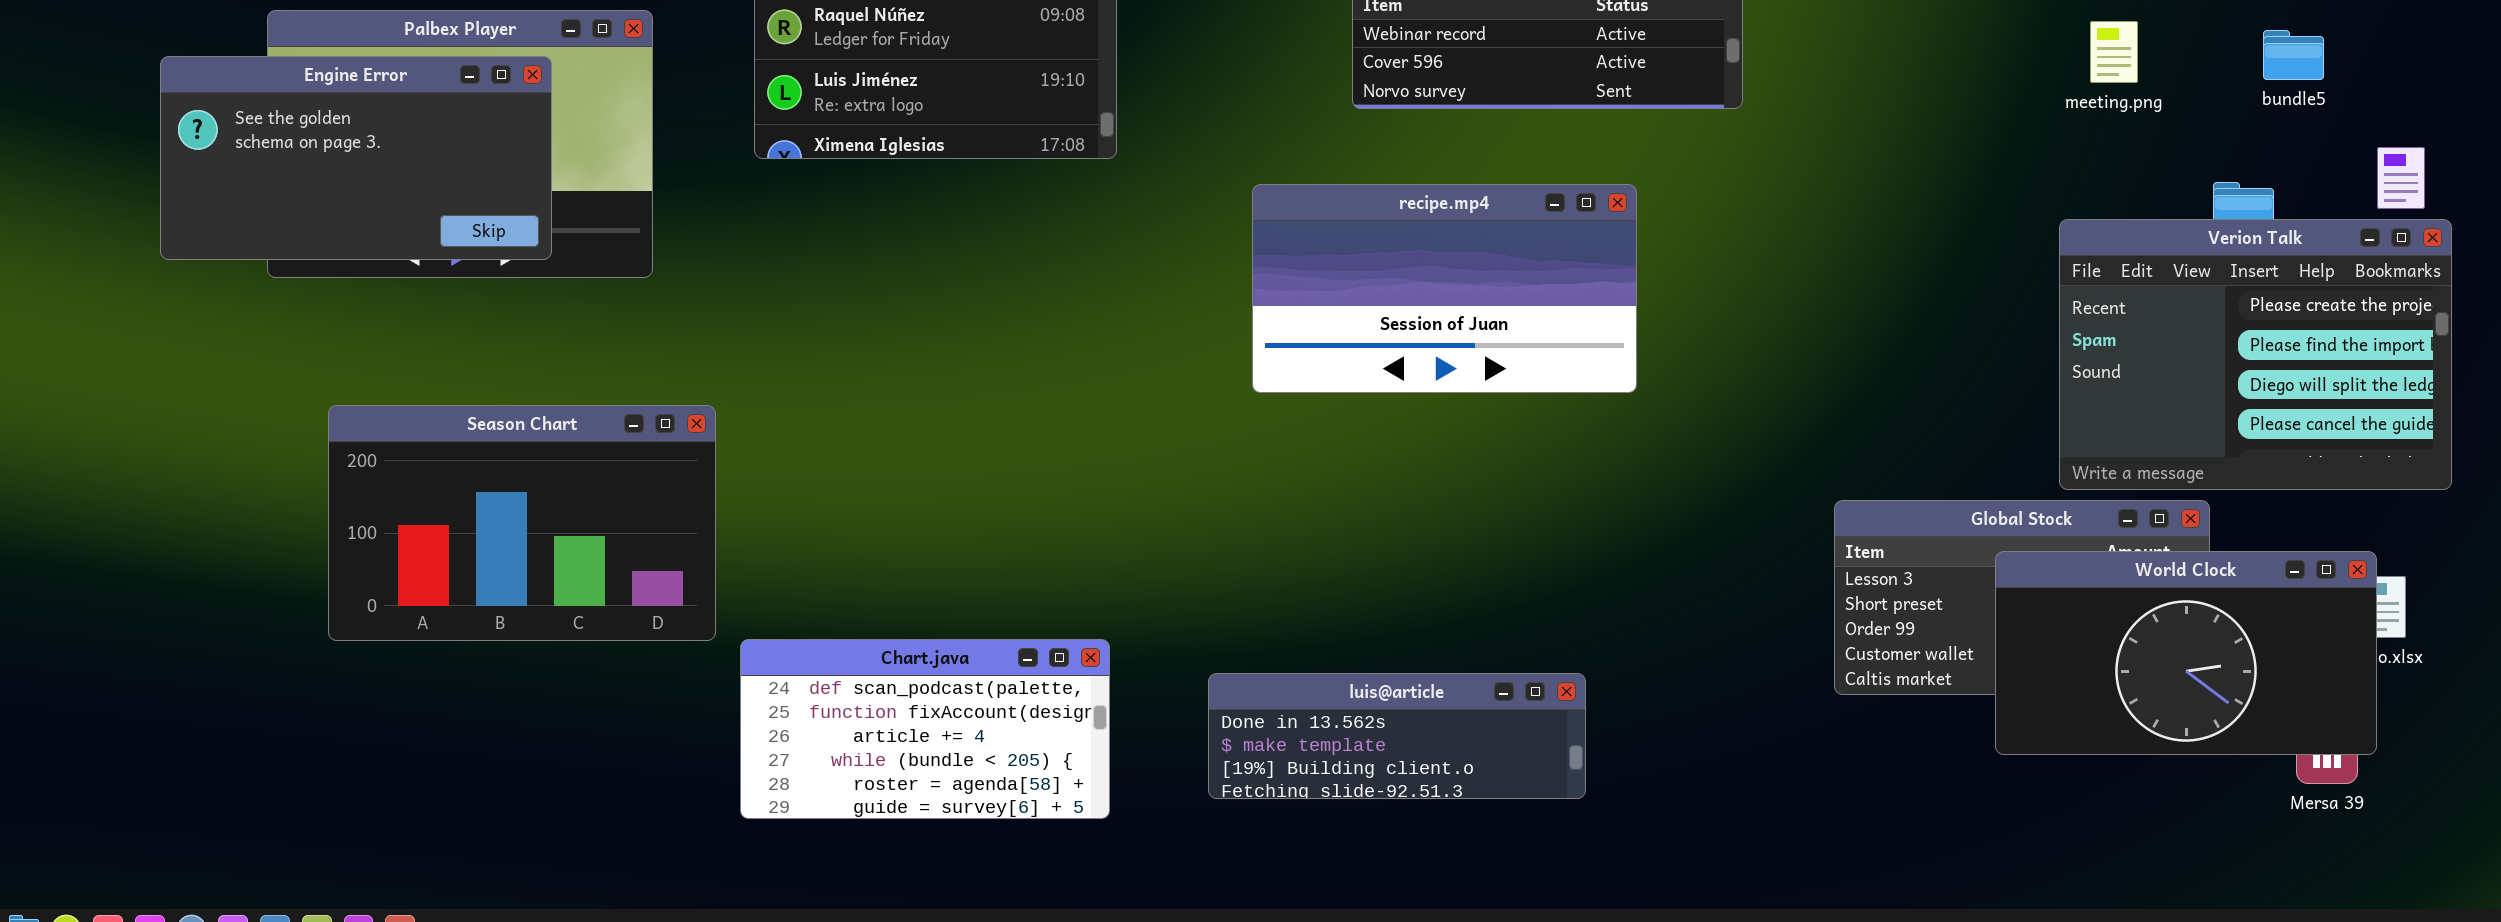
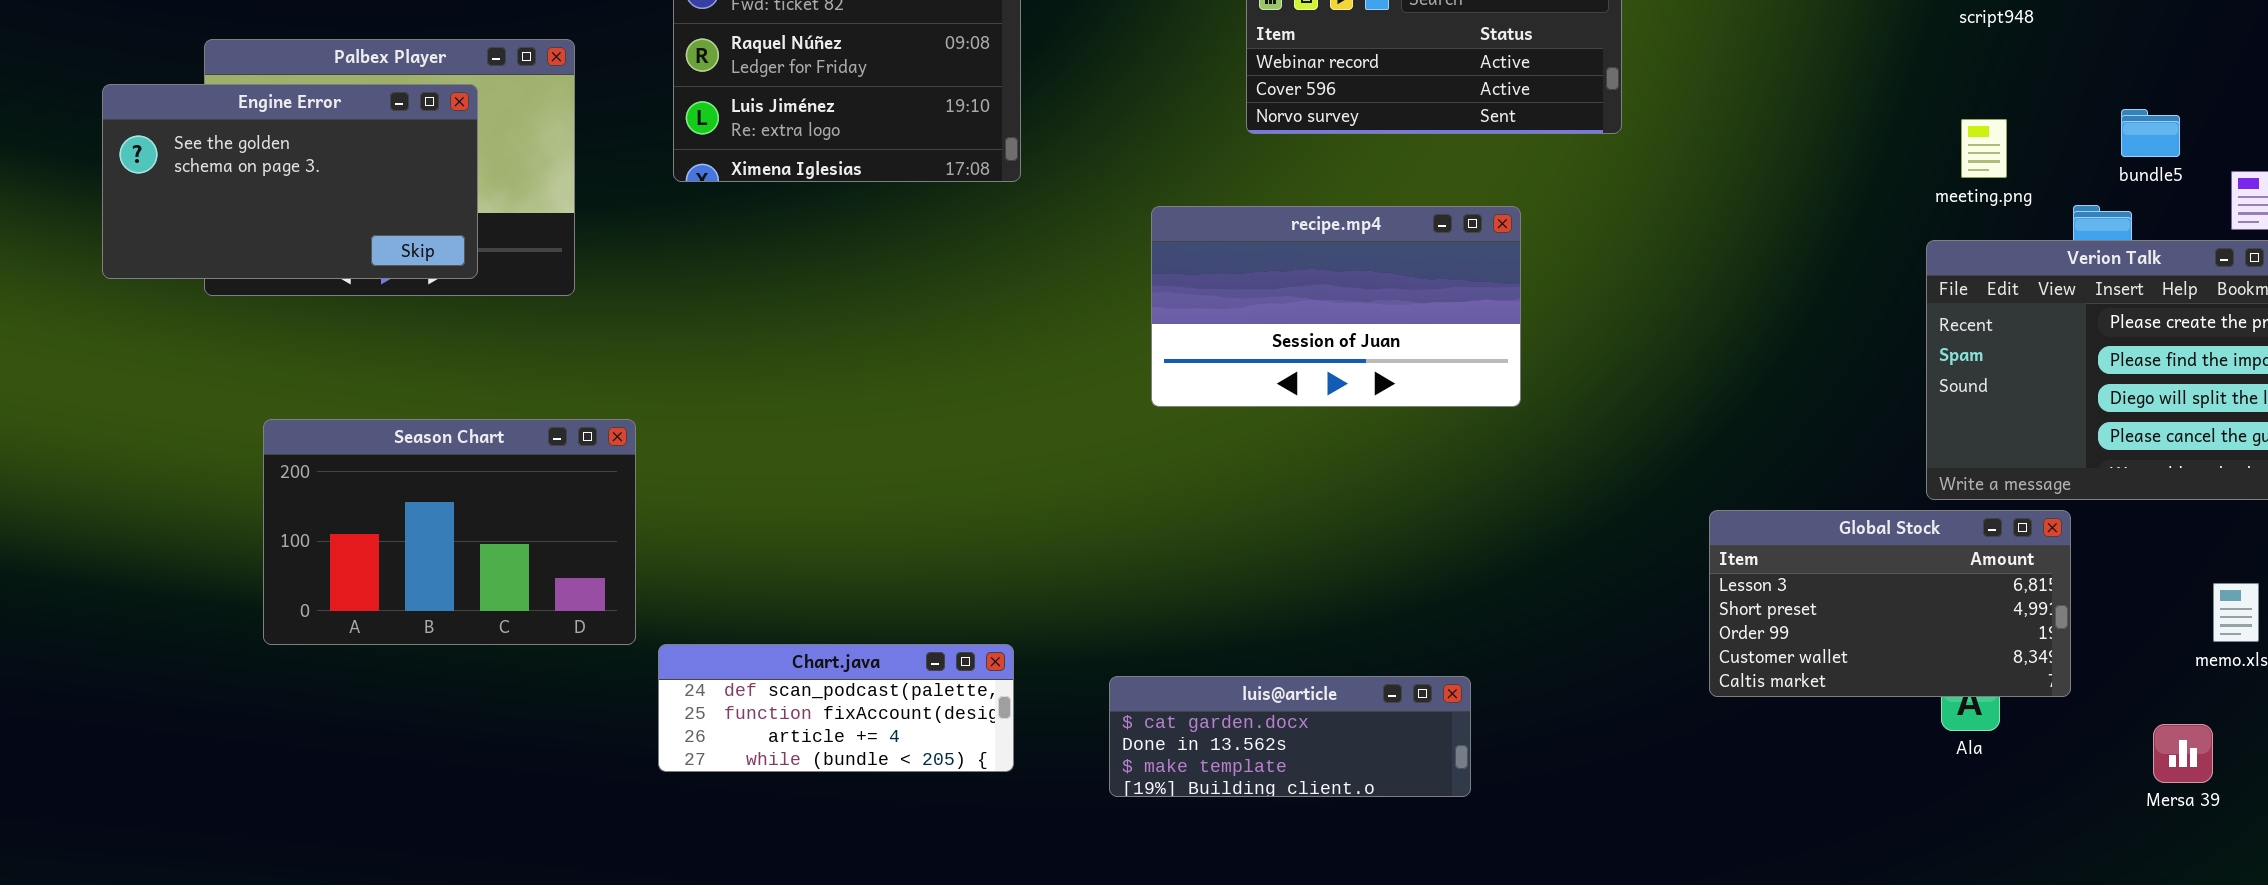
meeting.png: [2090,21,2138,83] -> [1961,119,2007,178], moved
bundle5: [2263,30,2324,80] -> [2121,109,2180,157], moved
World Clock: [1995,551,2377,755] -> none, closed
Chart.java: [740,639,1110,819] -> [658,644,1014,772], resized
luis@article: [1208,673,1586,799] -> [1109,676,1471,797], scrolled up 1 row

